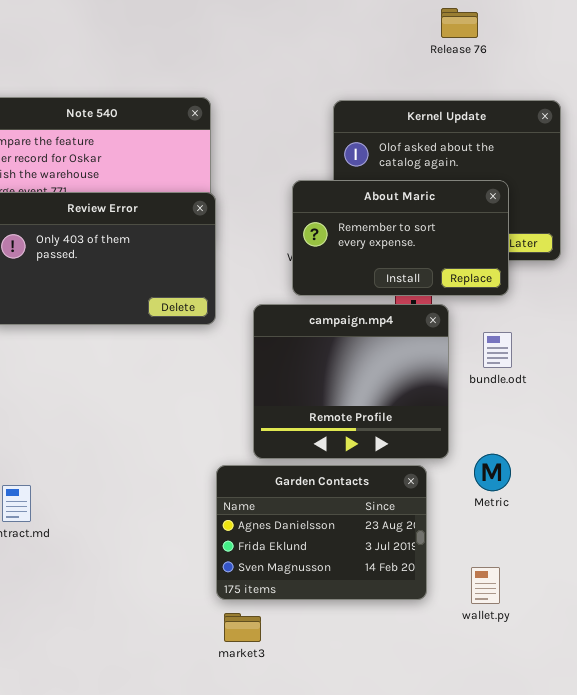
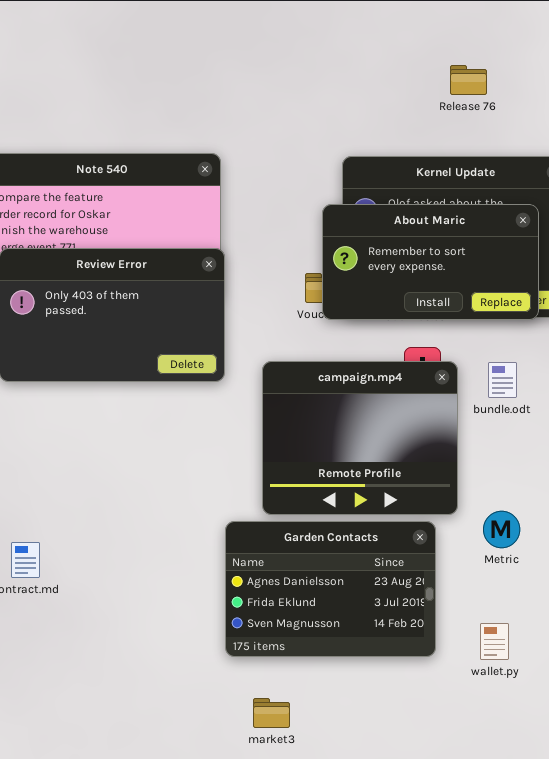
About Maric: [292,180,509,296] -> [322,204,539,320], moved
bundle.odt: [483,332,512,368] -> [488,362,517,398], moved
market3: [224,613,261,642] -> [253,698,290,728], moved

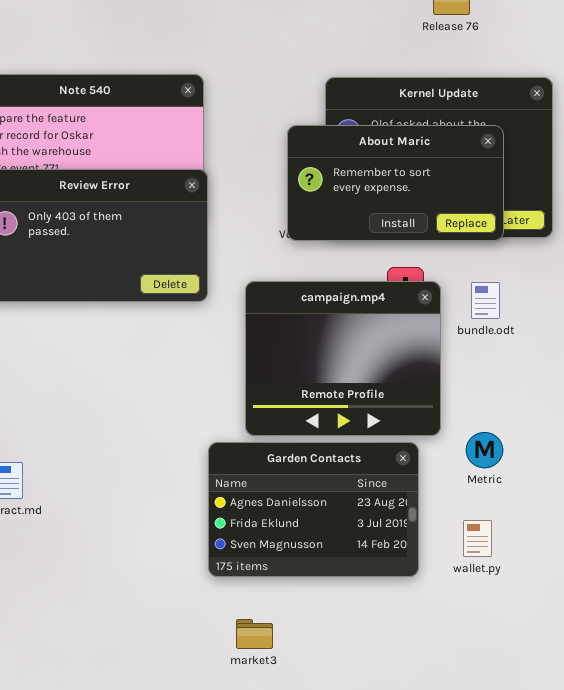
About Maric: [322,204,539,320] -> [287,125,504,241], moved
wallet.py: [480,623,509,660] -> [463,520,492,557], moved

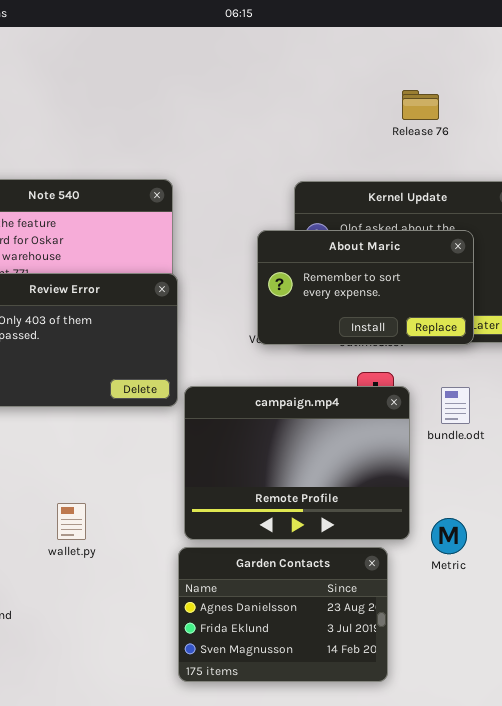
campaign.mp4: [245,281,441,436] -> [184,386,410,540], resized
Metric: [466,432,503,468] -> [431,518,467,554], moved
wallet.py: [463,520,492,557] -> [57,503,86,540], moved

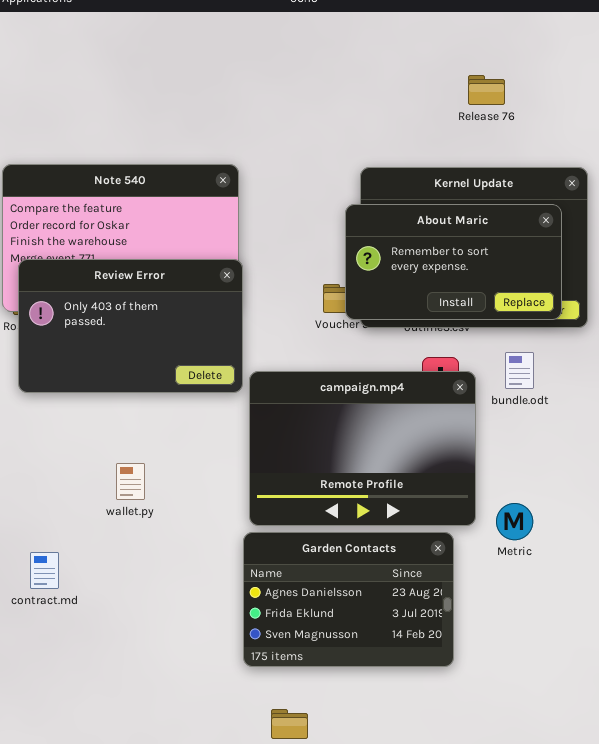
About Maric: [257,230,474,345] -> [345,204,562,320], moved
bundle.odt: [441,387,470,424] -> [505,352,534,389], moved
wallet.py: [57,503,86,540] -> [116,463,145,500], moved

